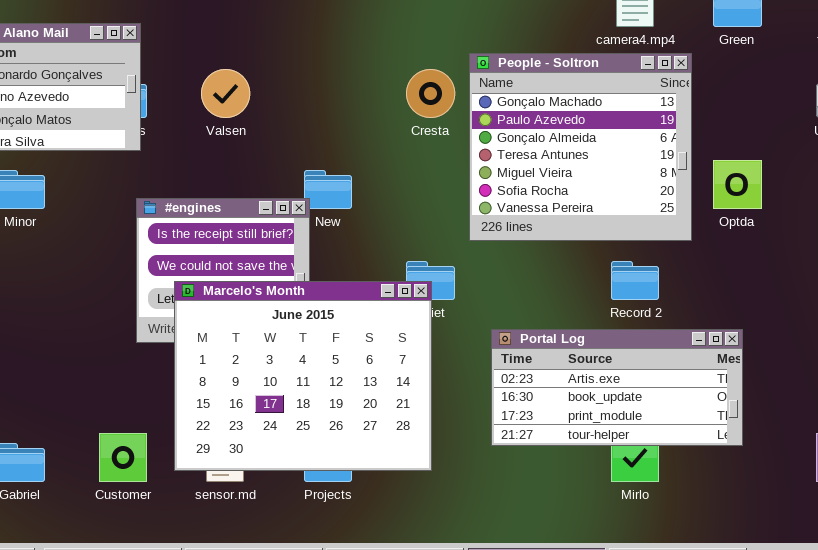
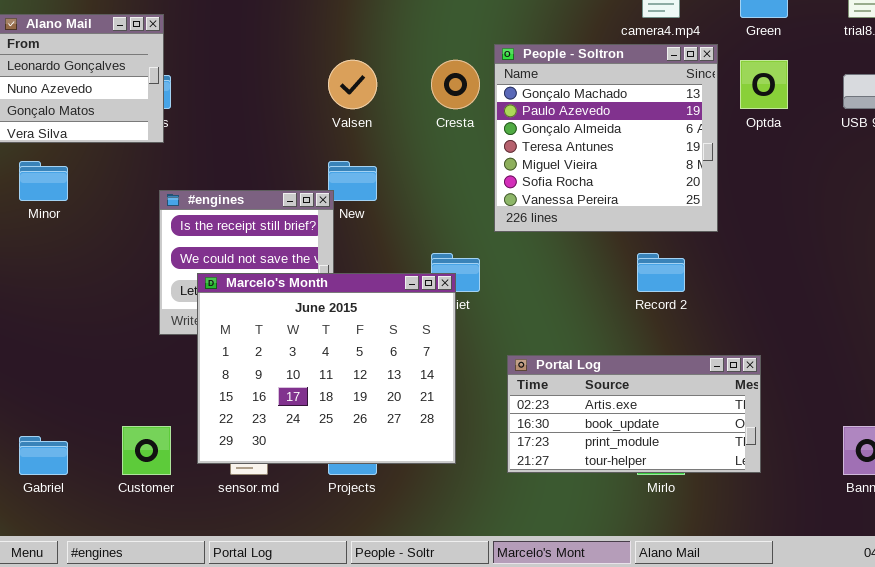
Valsen: [201,69,250,118] -> [328,60,377,109], moved
Optda: [713,160,762,209] -> [740,60,788,109], moved
Portal Log: [491,329,743,446] -> [507,355,761,473], moved

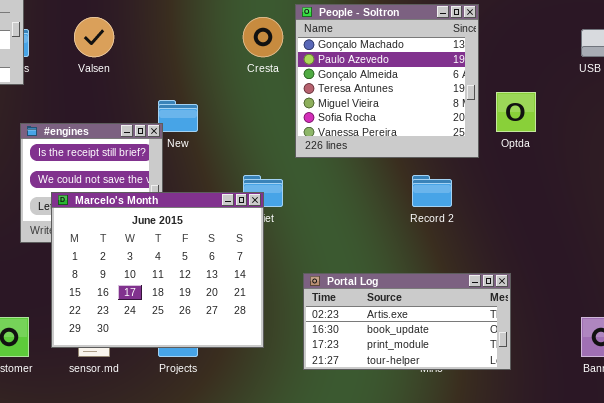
Valsen: [328,60,377,109] -> [74,17,114,57], moved
Optda: [740,60,788,109] -> [496,92,536,132], moved
Portal Log: [507,355,761,473] -> [303,273,511,370], moved

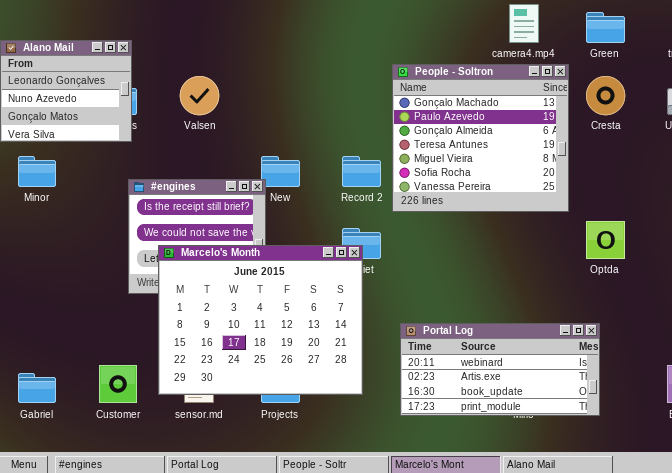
Cresta: [243,17,283,57] -> [586,76,625,115], moved
Optda: [496,92,536,132] -> [586,221,625,259], moved
Record 2: [412,175,452,207] -> [342,156,381,187], moved
Portal Log: [303,273,511,370] -> [400,323,600,416], scrolled up 1 row

